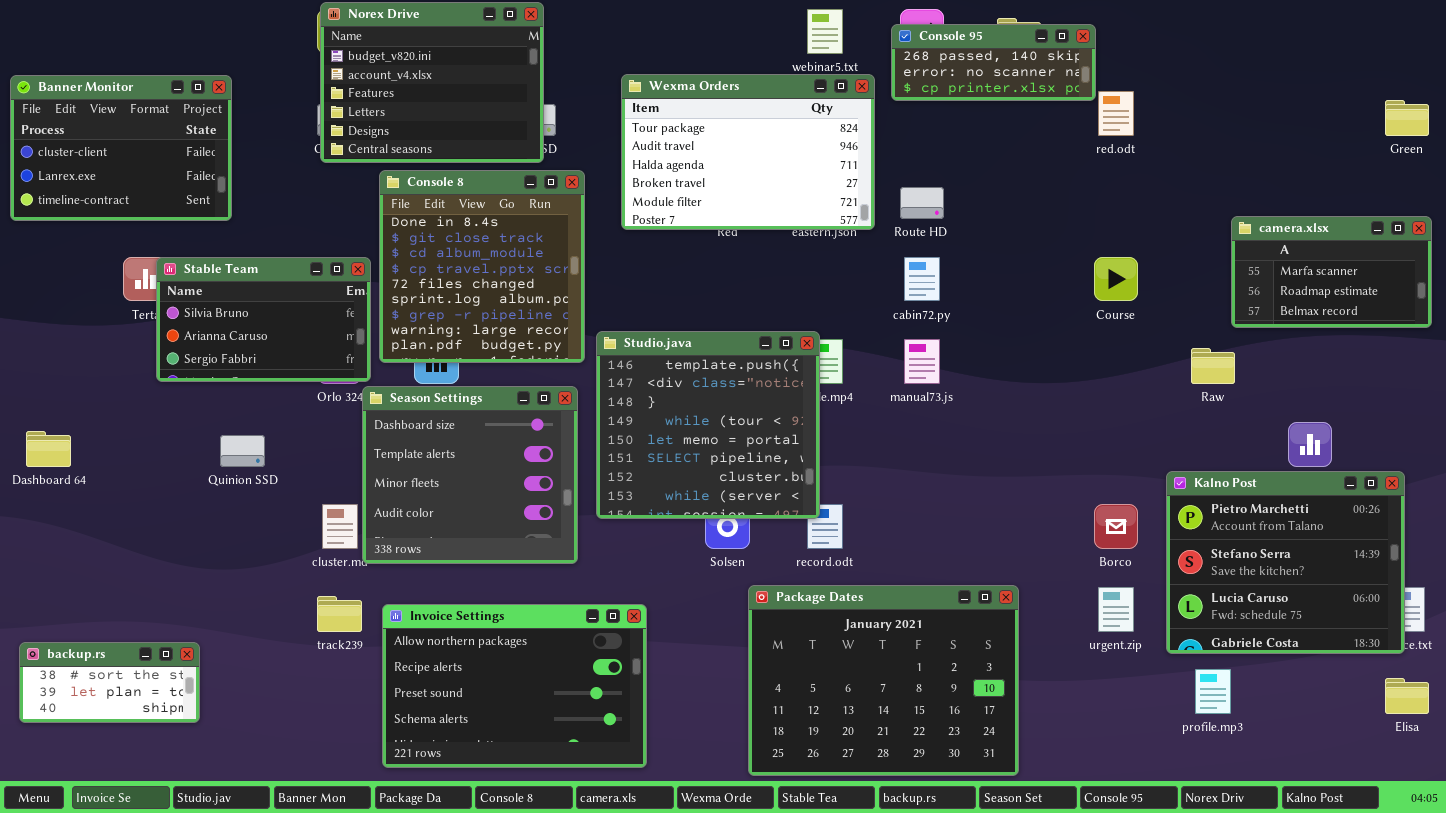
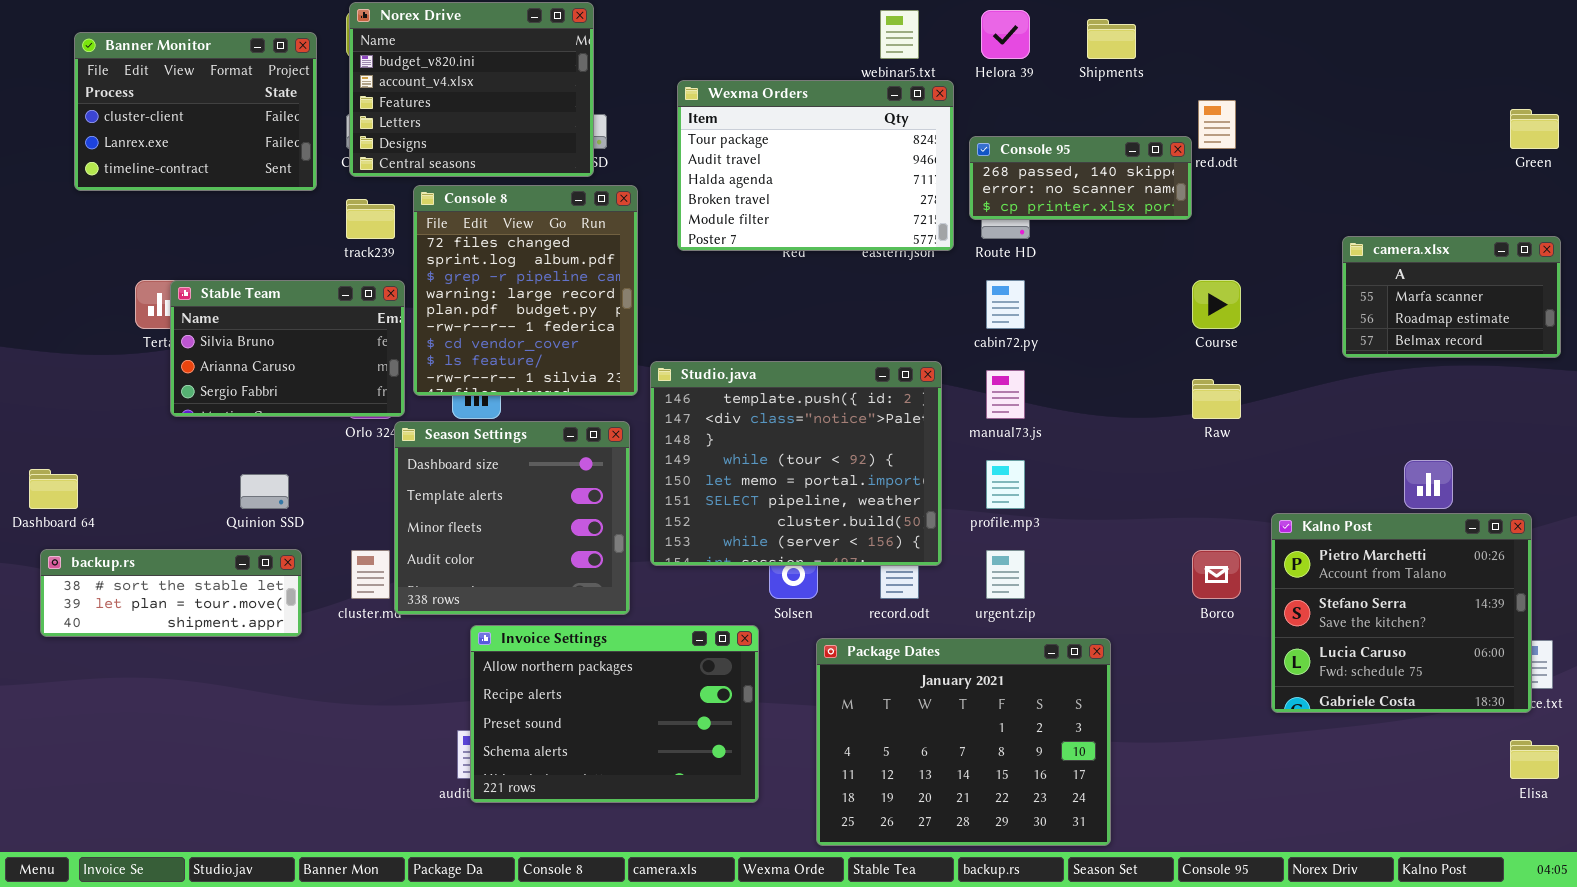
Console 95: [891,24,1096,101] -> [969,136,1192,220], moved
Banner Monitor: [10,75,232,221] -> [74,32,317,191], moved
Console 8: [379,170,585,363] -> [413,185,638,396], scrolled down 4 rows
Studio.java: [596,331,820,519] -> [650,361,942,566], resized
Raw: [1191,348,1235,384] -> [1192,379,1241,419], moved
urgent.zip: [1098,587,1134,632] -> [986,550,1025,599], moved
track239: [317,596,362,632] -> [346,199,395,239], moved
Invoice Settings: [382,604,647,768] -> [470,625,759,803], moved
backup.rs: [19,642,200,723] -> [40,549,302,637], moved, resized
profile.mp3: [1195,669,1231,714] -> [986,460,1025,509], moved

